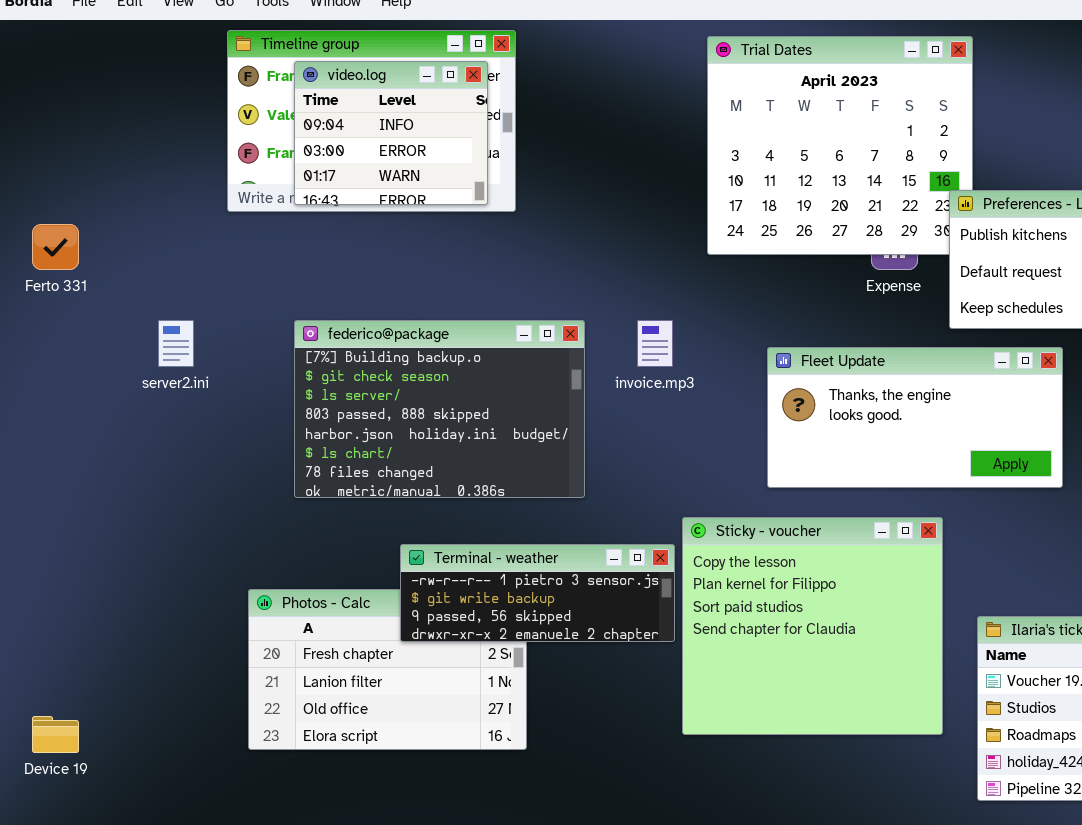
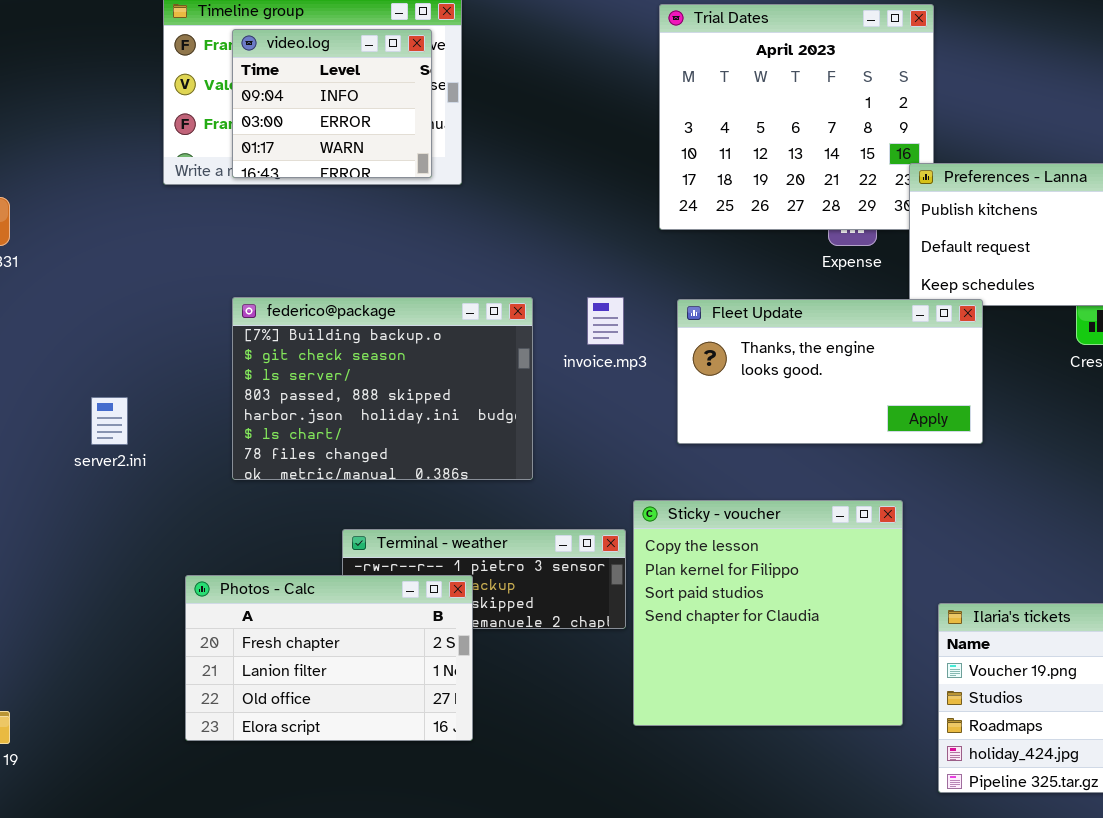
server2.ini: [158,320,194,367] -> [91,397,128,445], moved
Fleet Update: [767,347,1063,488] -> [677,299,983,444], moved
Photos - Calc: [248,589,527,750] -> [185,575,473,741], raised

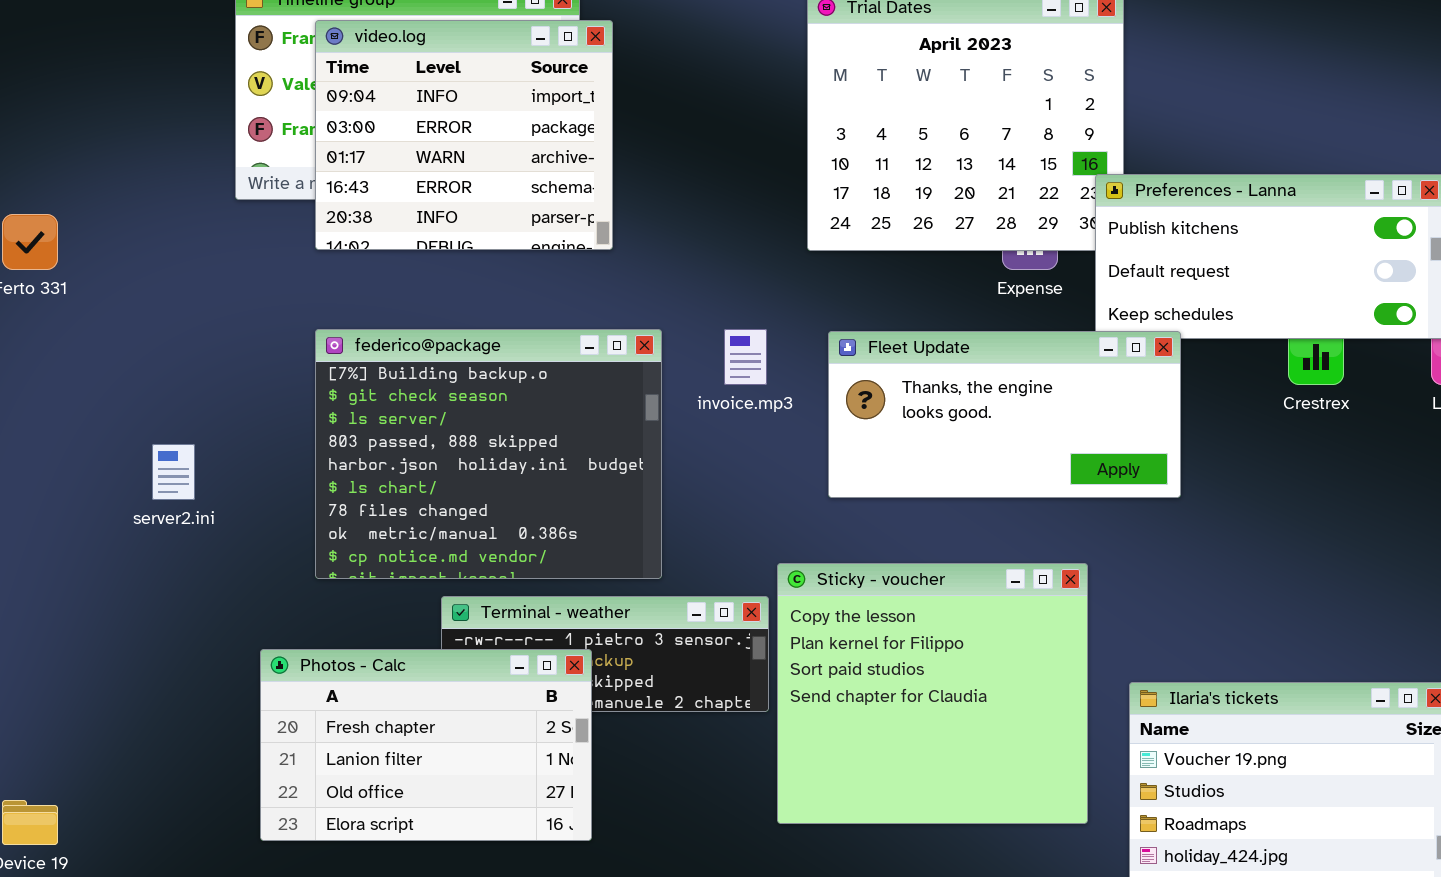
video.log: [232,29,432,178] -> [315,20,613,250], resized
federico@package: [232,297,533,480] -> [315,329,662,579], resized

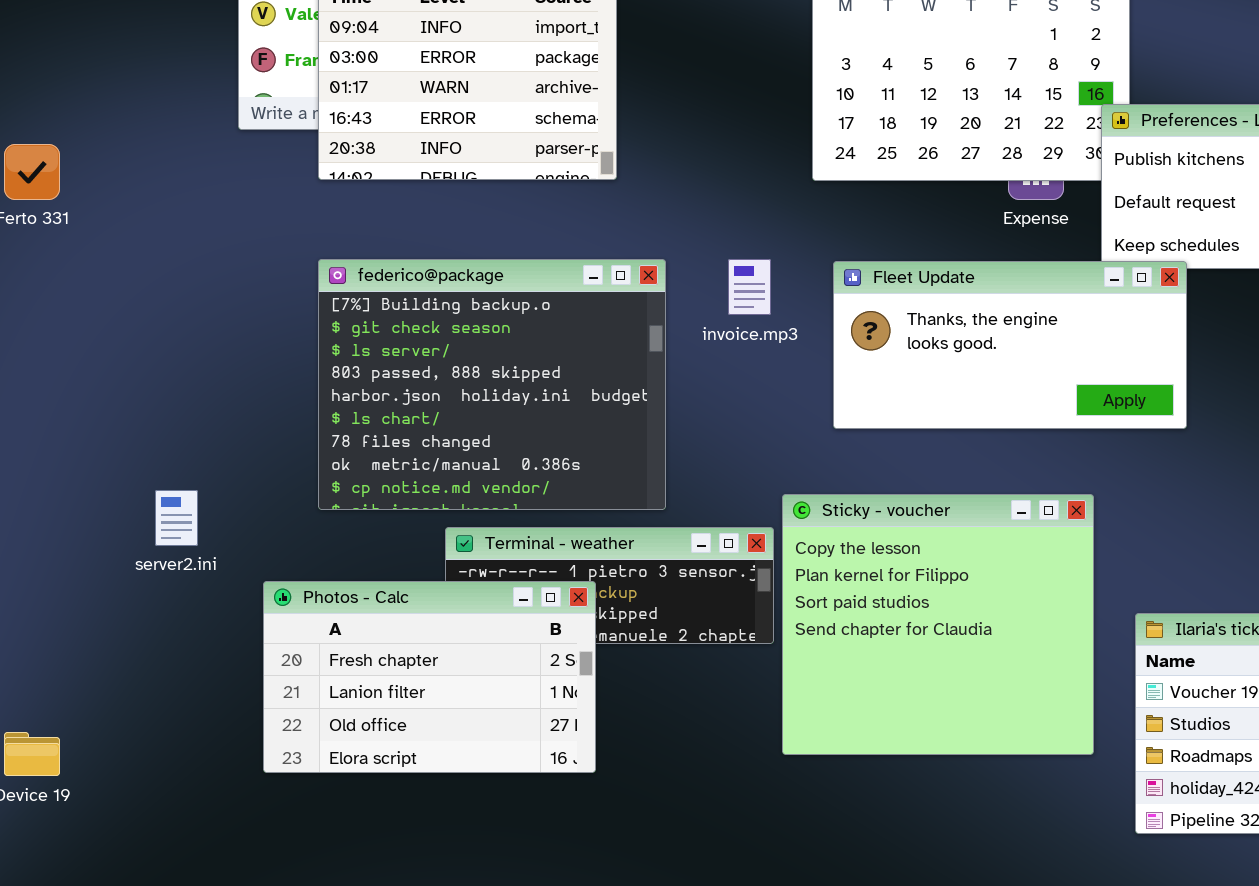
server2.ini: [152,444,195,500] -> [155,490,198,546], moved

